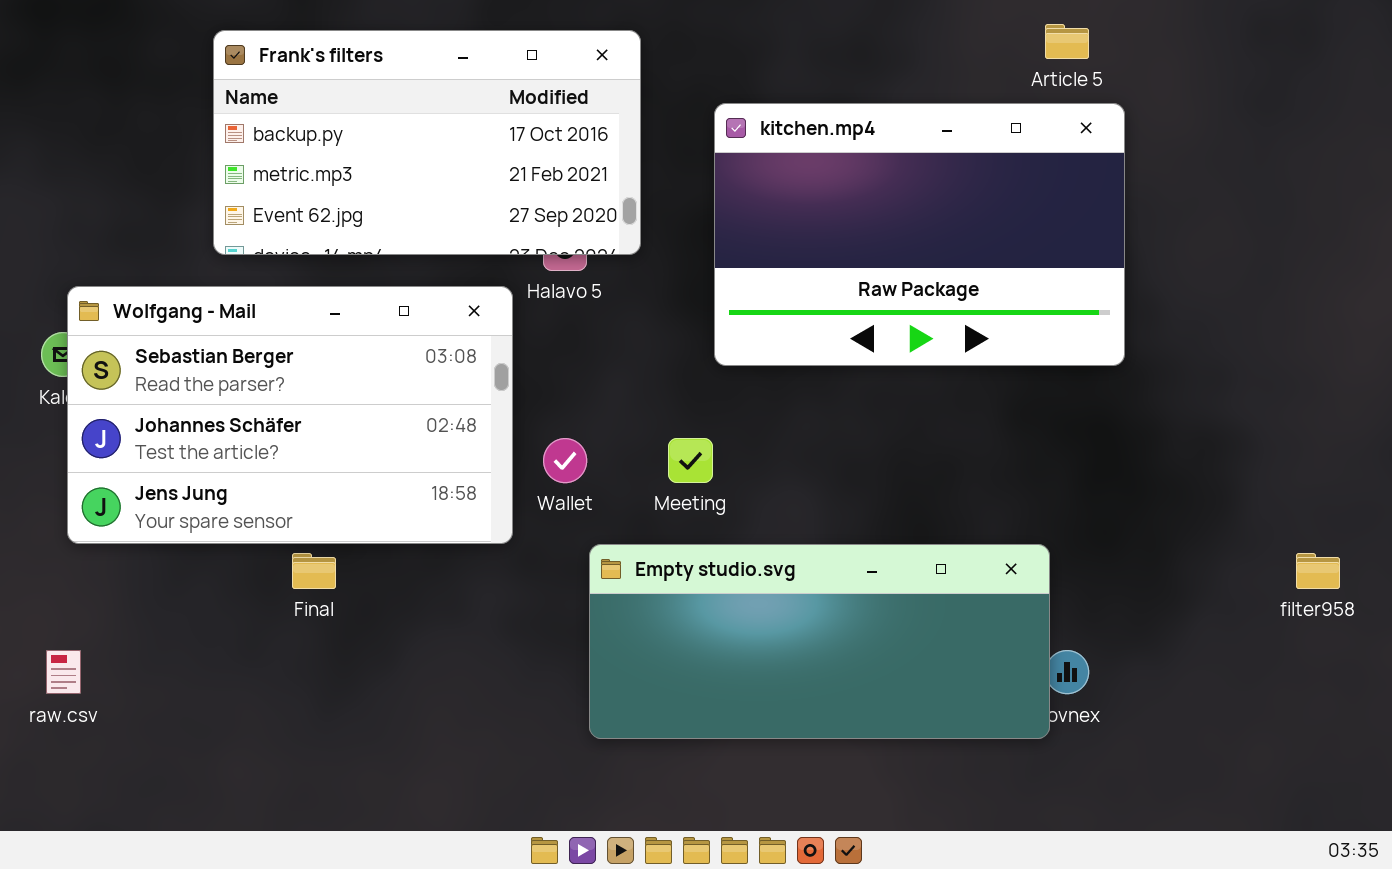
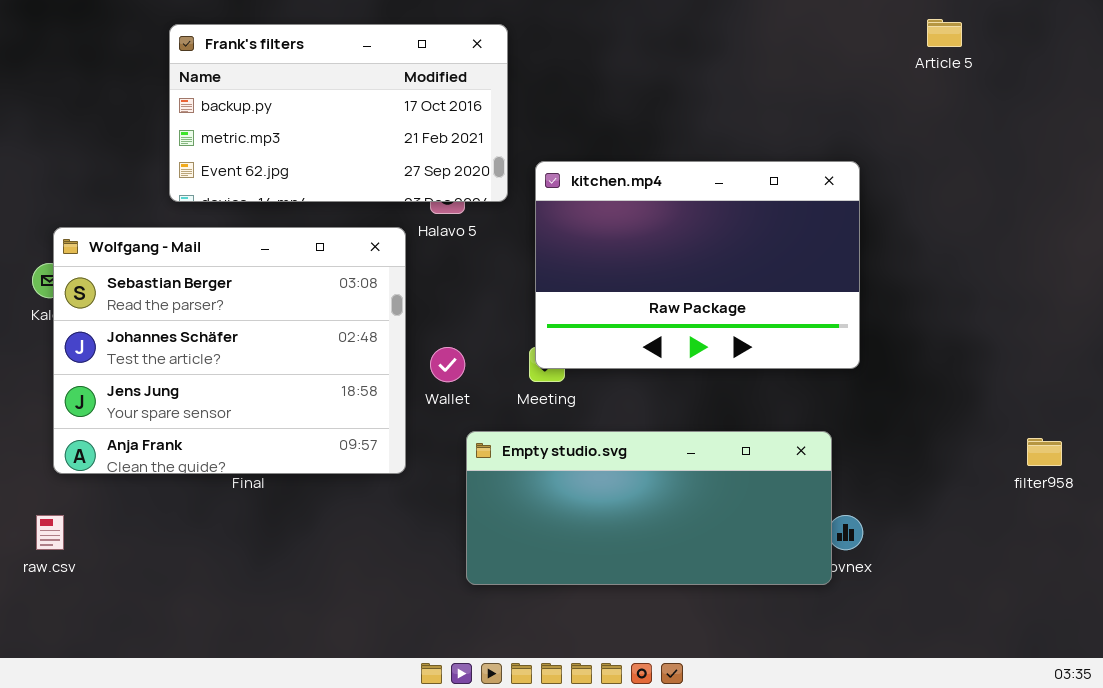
Article 5: [1045,24,1089,59] -> [927,19,962,47], moved
kitchen.mp4: [714,103,1125,366] -> [535,161,860,369], moved
Wolfgang - Mail: [67,286,513,544] -> [53,227,406,474], resized

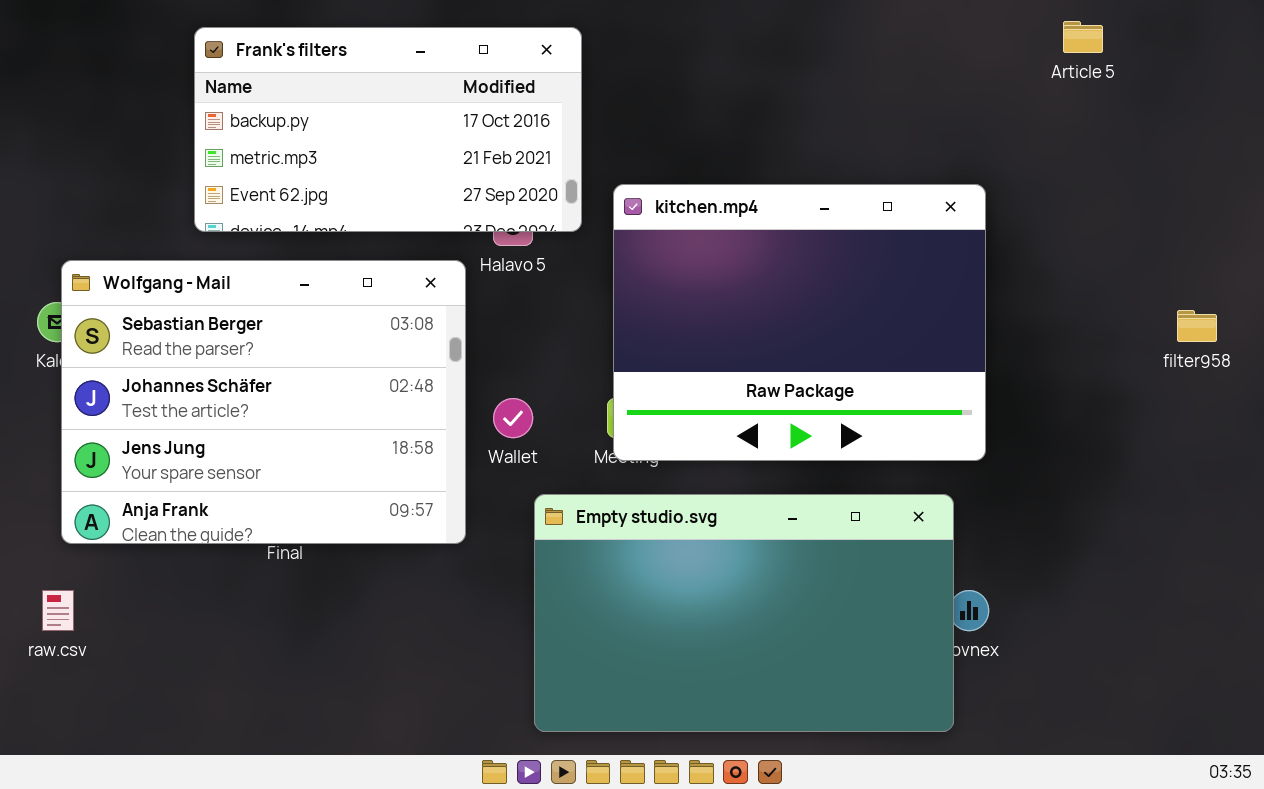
kitchen.mp4: [535,161,860,369] -> [613,184,986,461], resized
Empty studio.svg: [466,431,832,585] -> [534,494,954,732], resized
filter958: [1027,438,1062,466] -> [1177,310,1217,342], moved

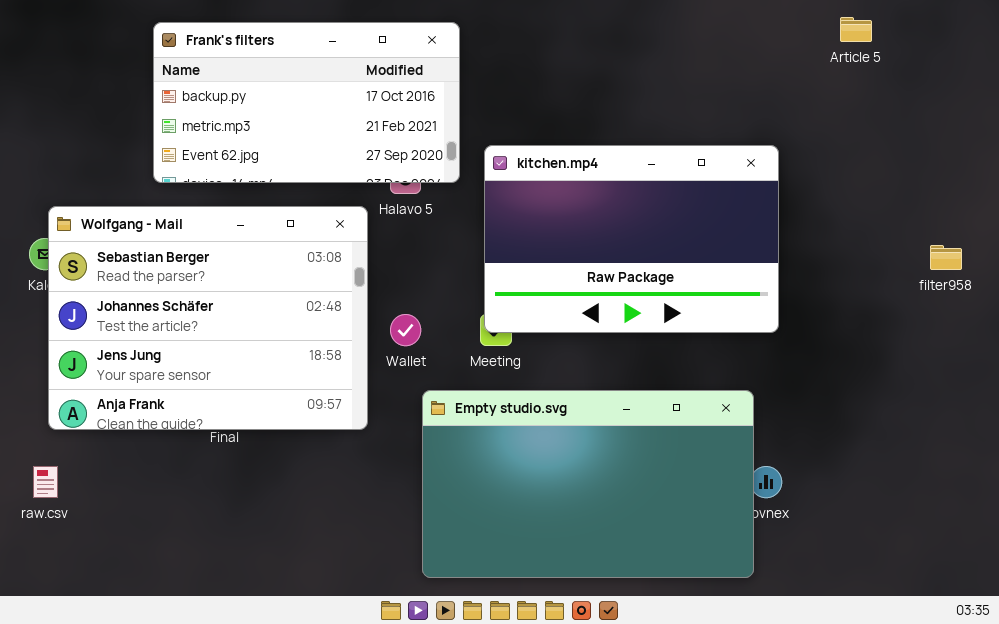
kitchen.mp4: [613,184,986,461] -> [484,145,779,333], resized

